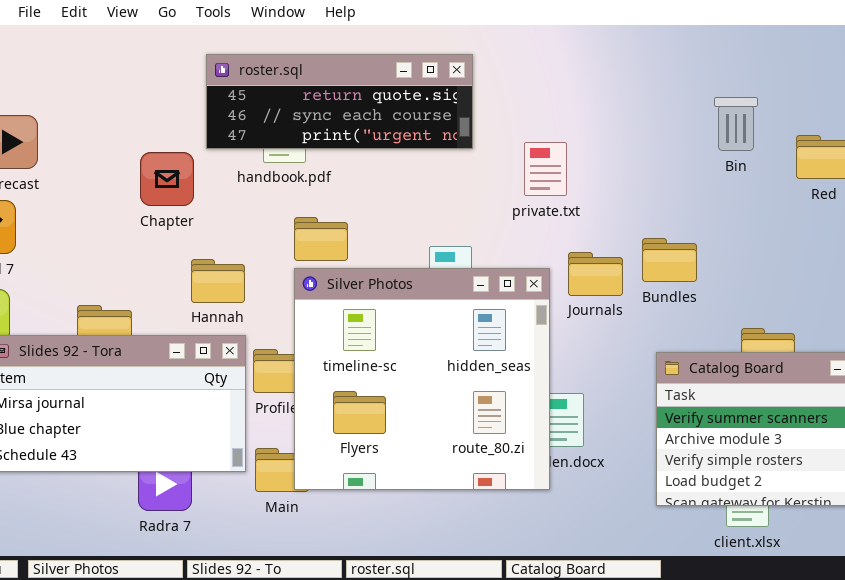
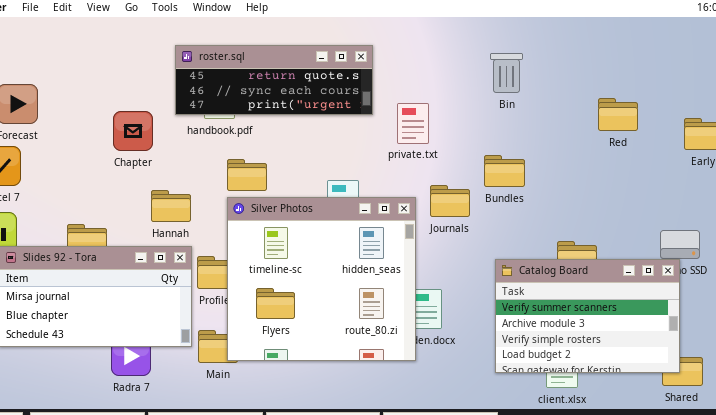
roster.sql: [206,54,473,149] -> [175,45,373,115], moved
Bin: [714,97,758,151] -> [490,53,523,93], moved
Bundles: [642,238,697,282] -> [484,155,525,187], moved

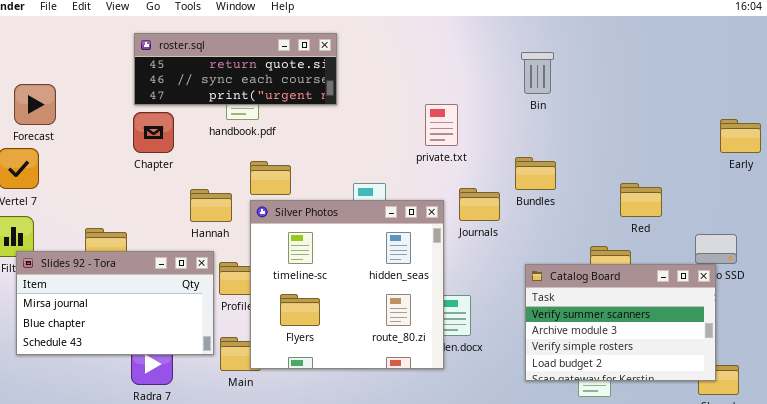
roster.sql: [175,45,373,115] -> [134,33,337,105], moved
Red: [598,98,638,131] -> [620,183,662,217], moved
Hannah: [151,190,191,222] -> [190,189,232,222], moved

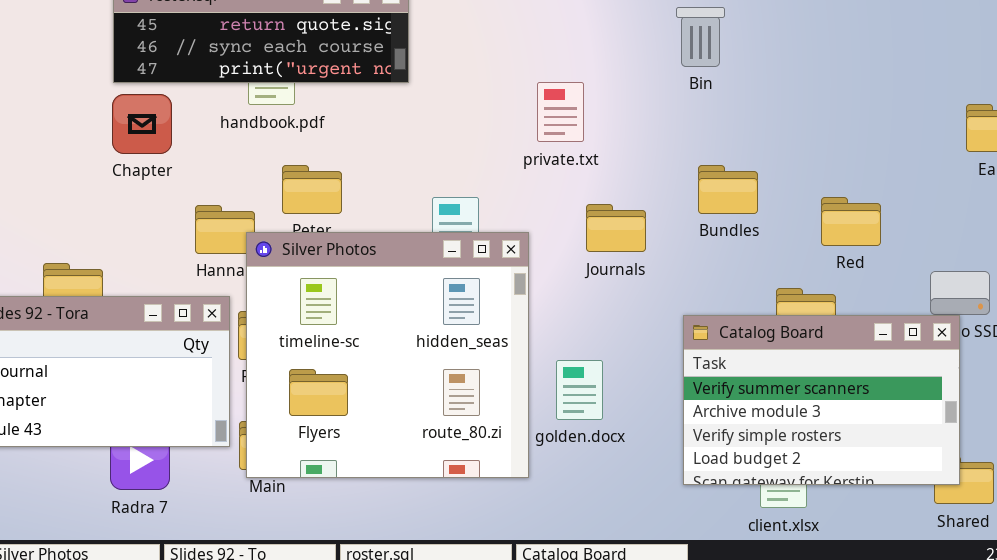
Bundles: [515,157,556,190] -> [698,165,758,214], moved
Silver Photos: [250,200,444,369] -> [246,232,529,478], moved

